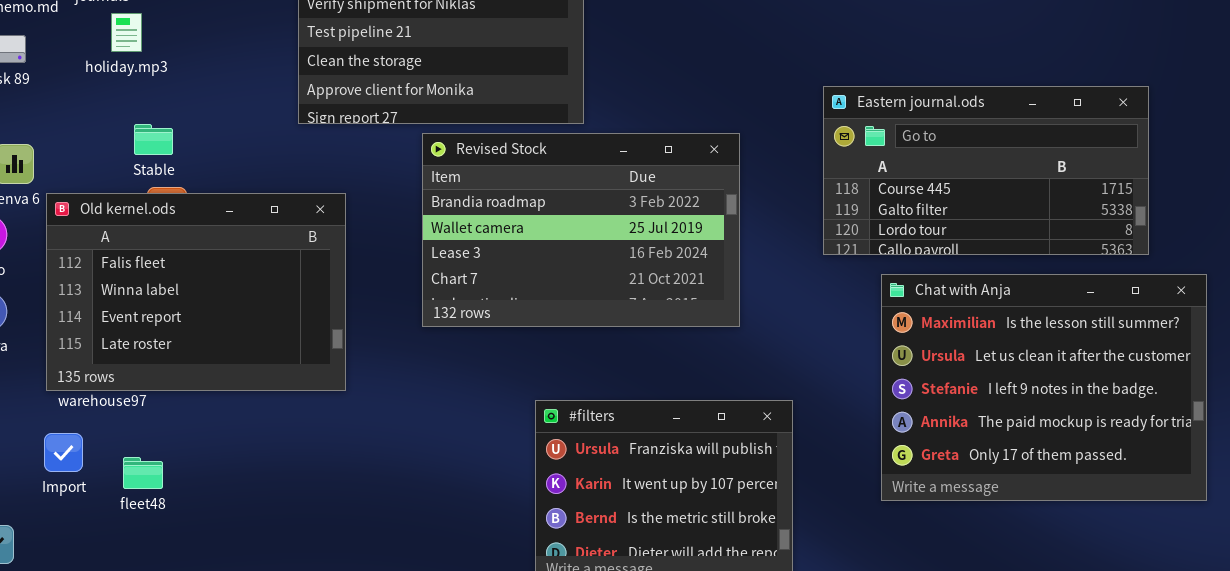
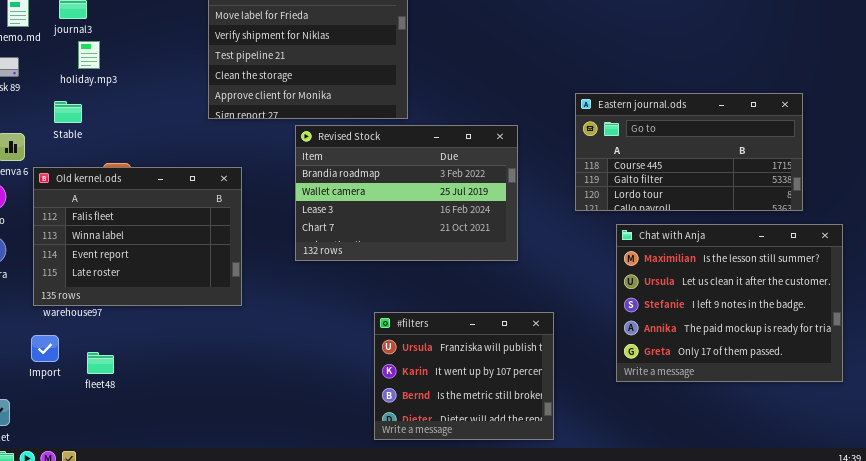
Stable: [134,124,173,155] -> [54,101,82,123], moved

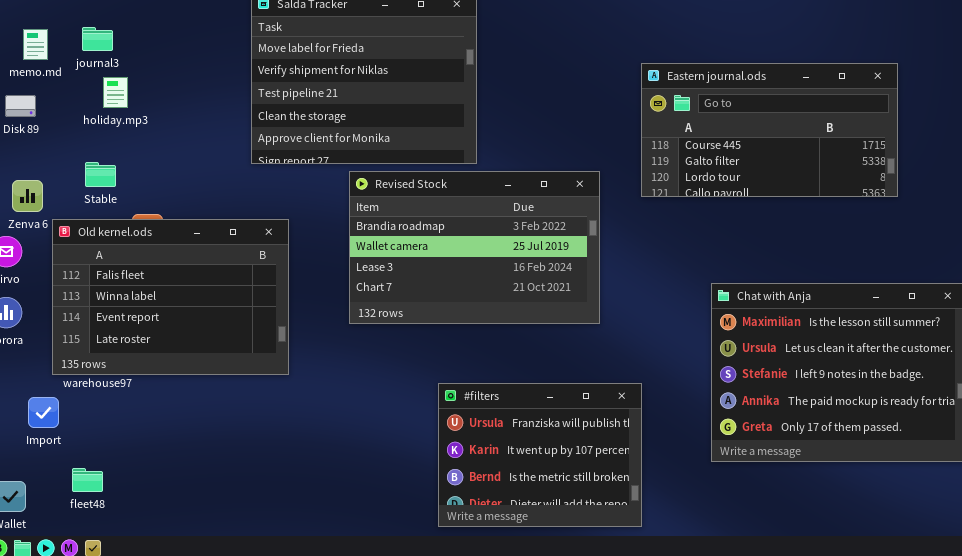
Eastern journal.ods: [575,93,803,211] -> [641,63,898,197], moved
Stable: [54,101,82,123] -> [85,162,116,187], moved
Import: [31,335,59,362] -> [28,397,59,428], moved
fleet48: [87,352,114,374] -> [72,468,103,492], moved

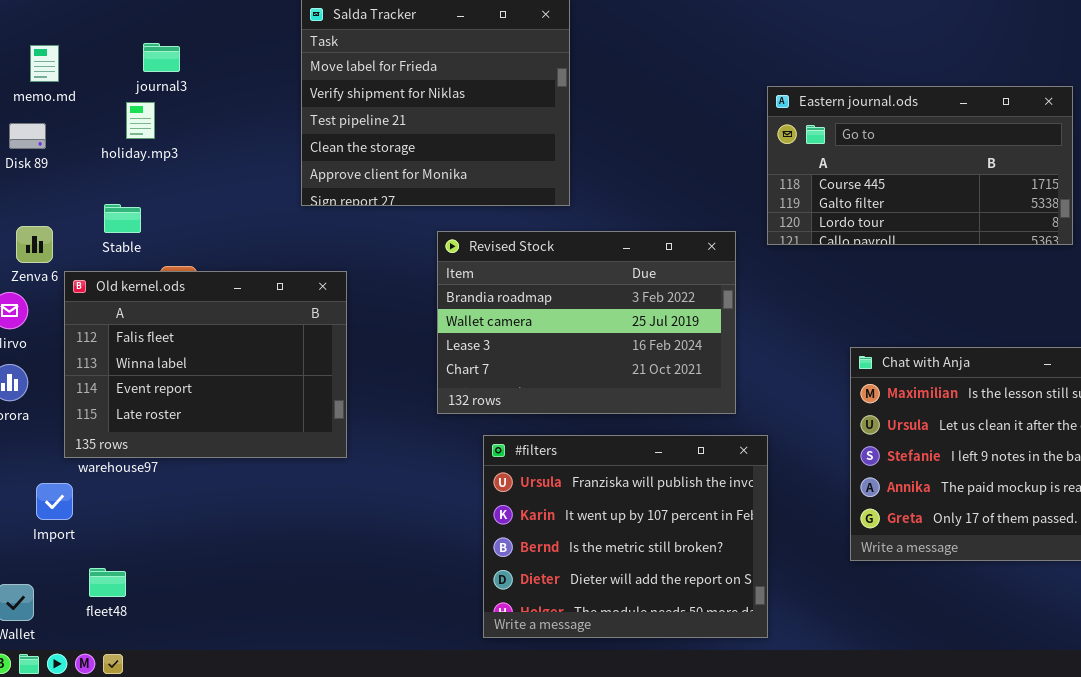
journal3: [82,27,113,51] -> [143,43,180,72], moved
Revised Stock: [349,171,600,324] -> [437,231,736,414], moved
#filters: [438,383,642,527] -> [483,435,768,638], resized

